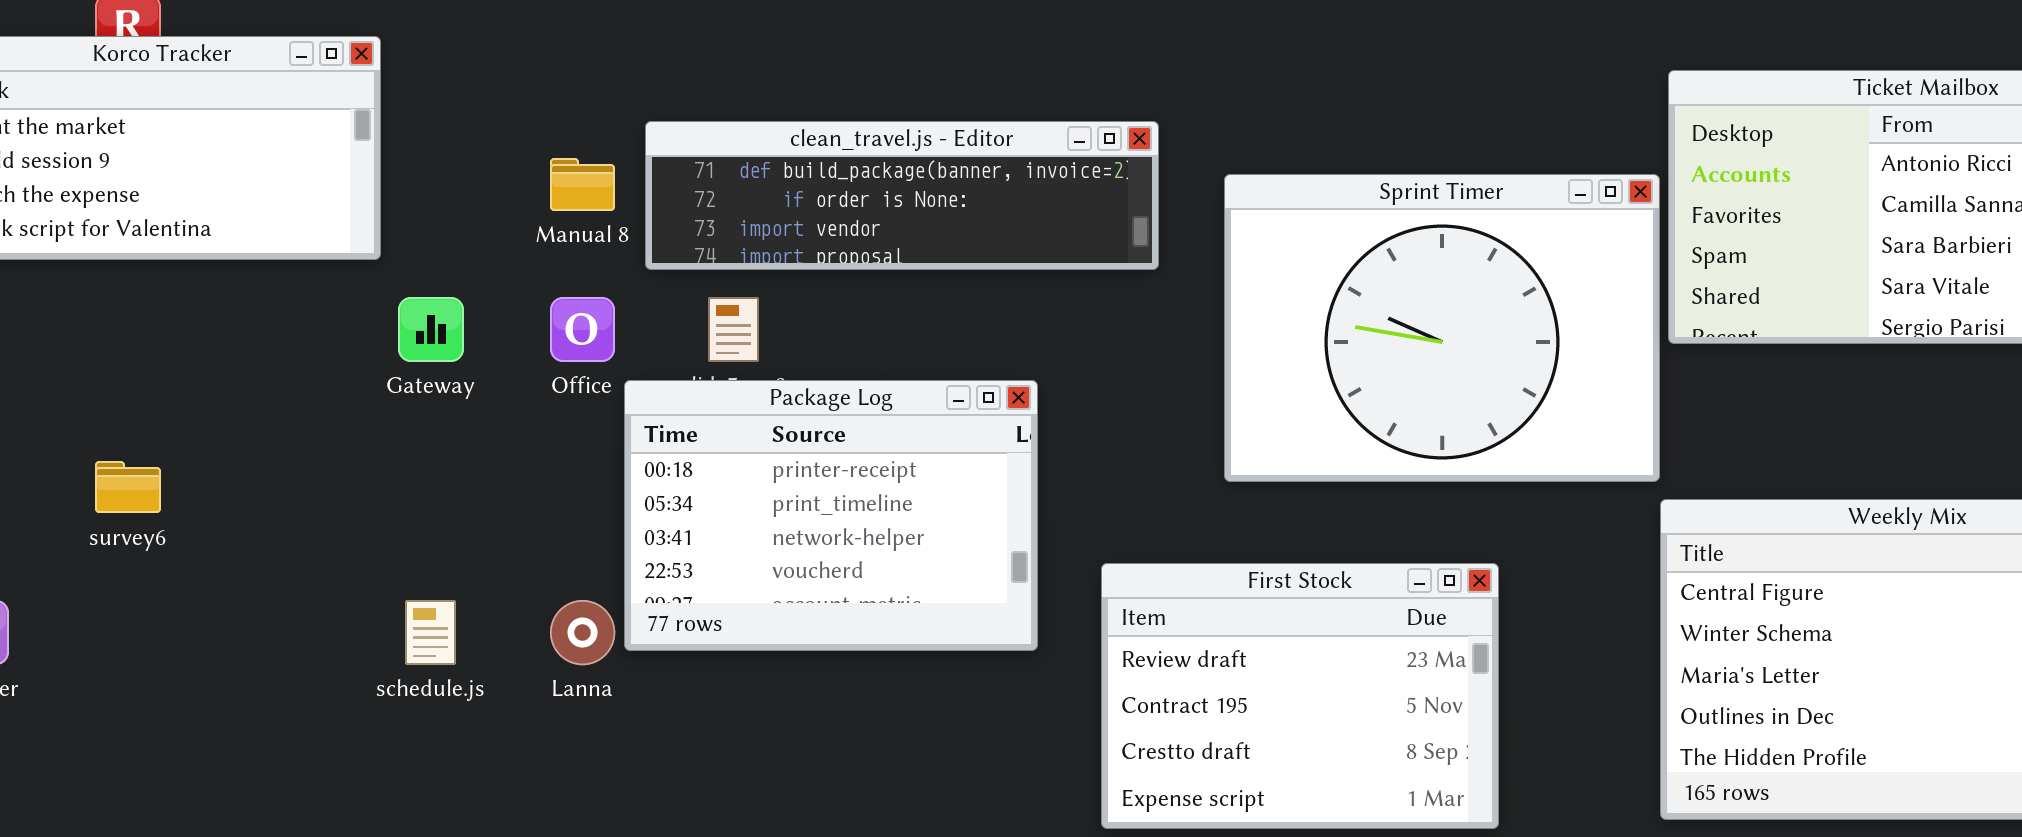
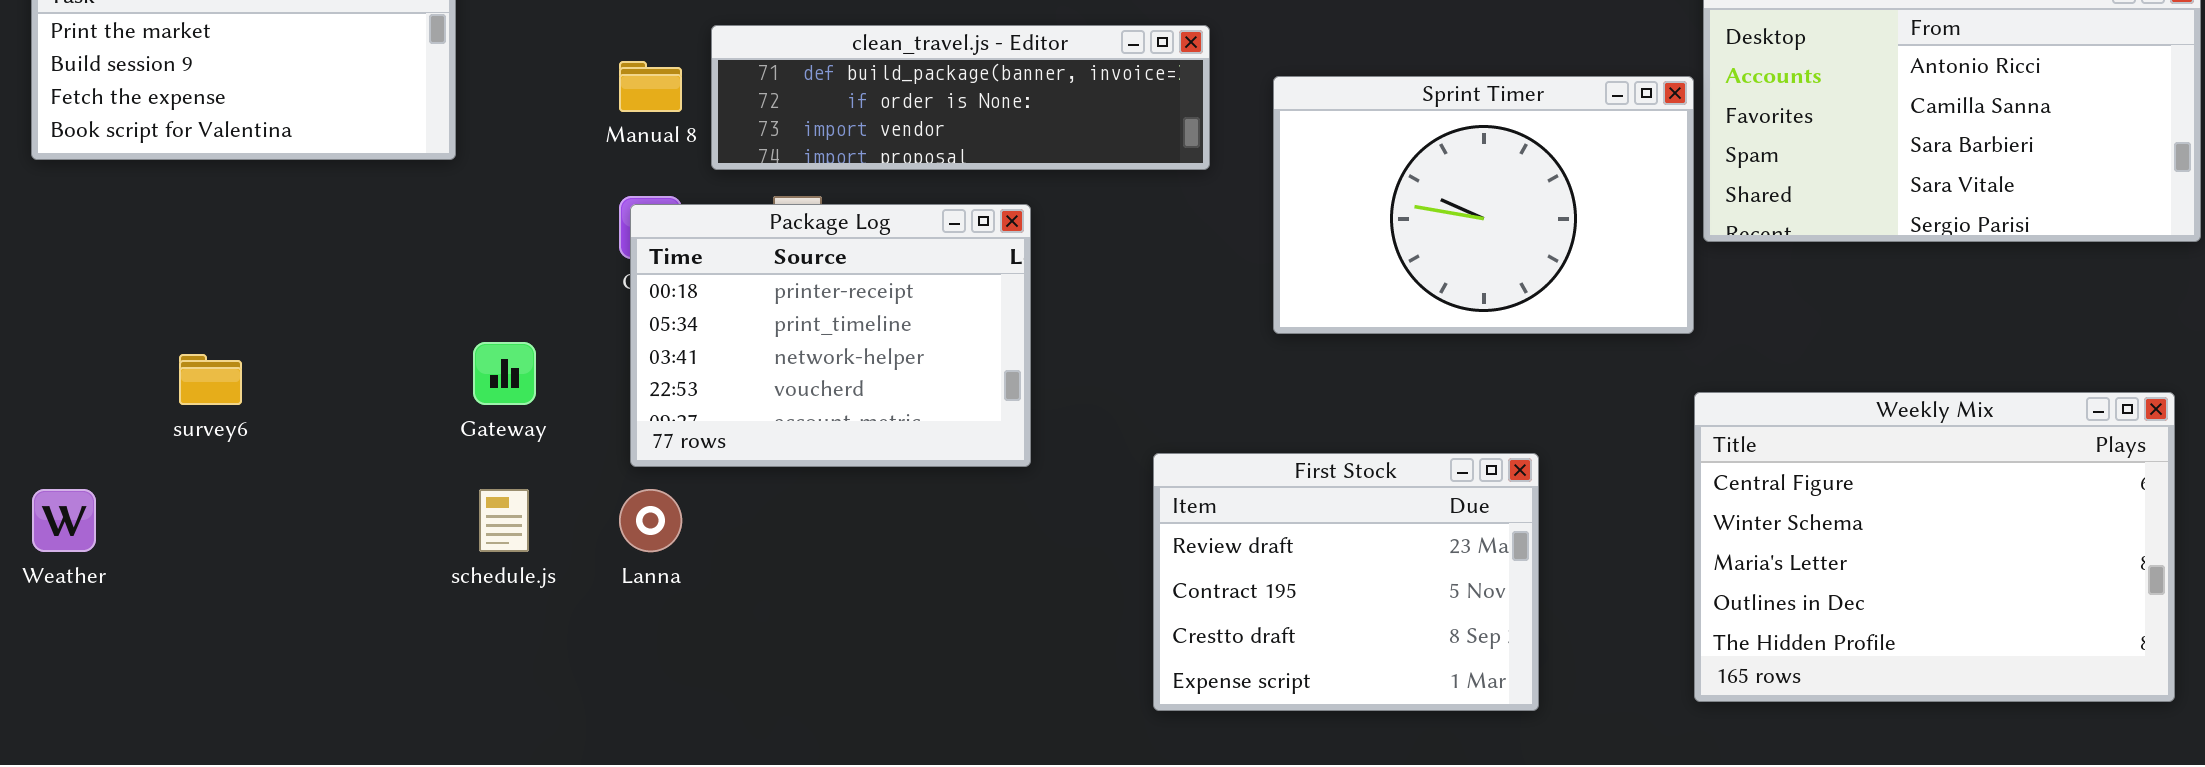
Sprint Timer: [1224,174,1660,482] -> [1273,76,1694,334], resized
Gateway: [398,297,464,362] -> [473,342,536,405], moved
Package Log: [624,380,1038,651] -> [630,204,1031,467], moved

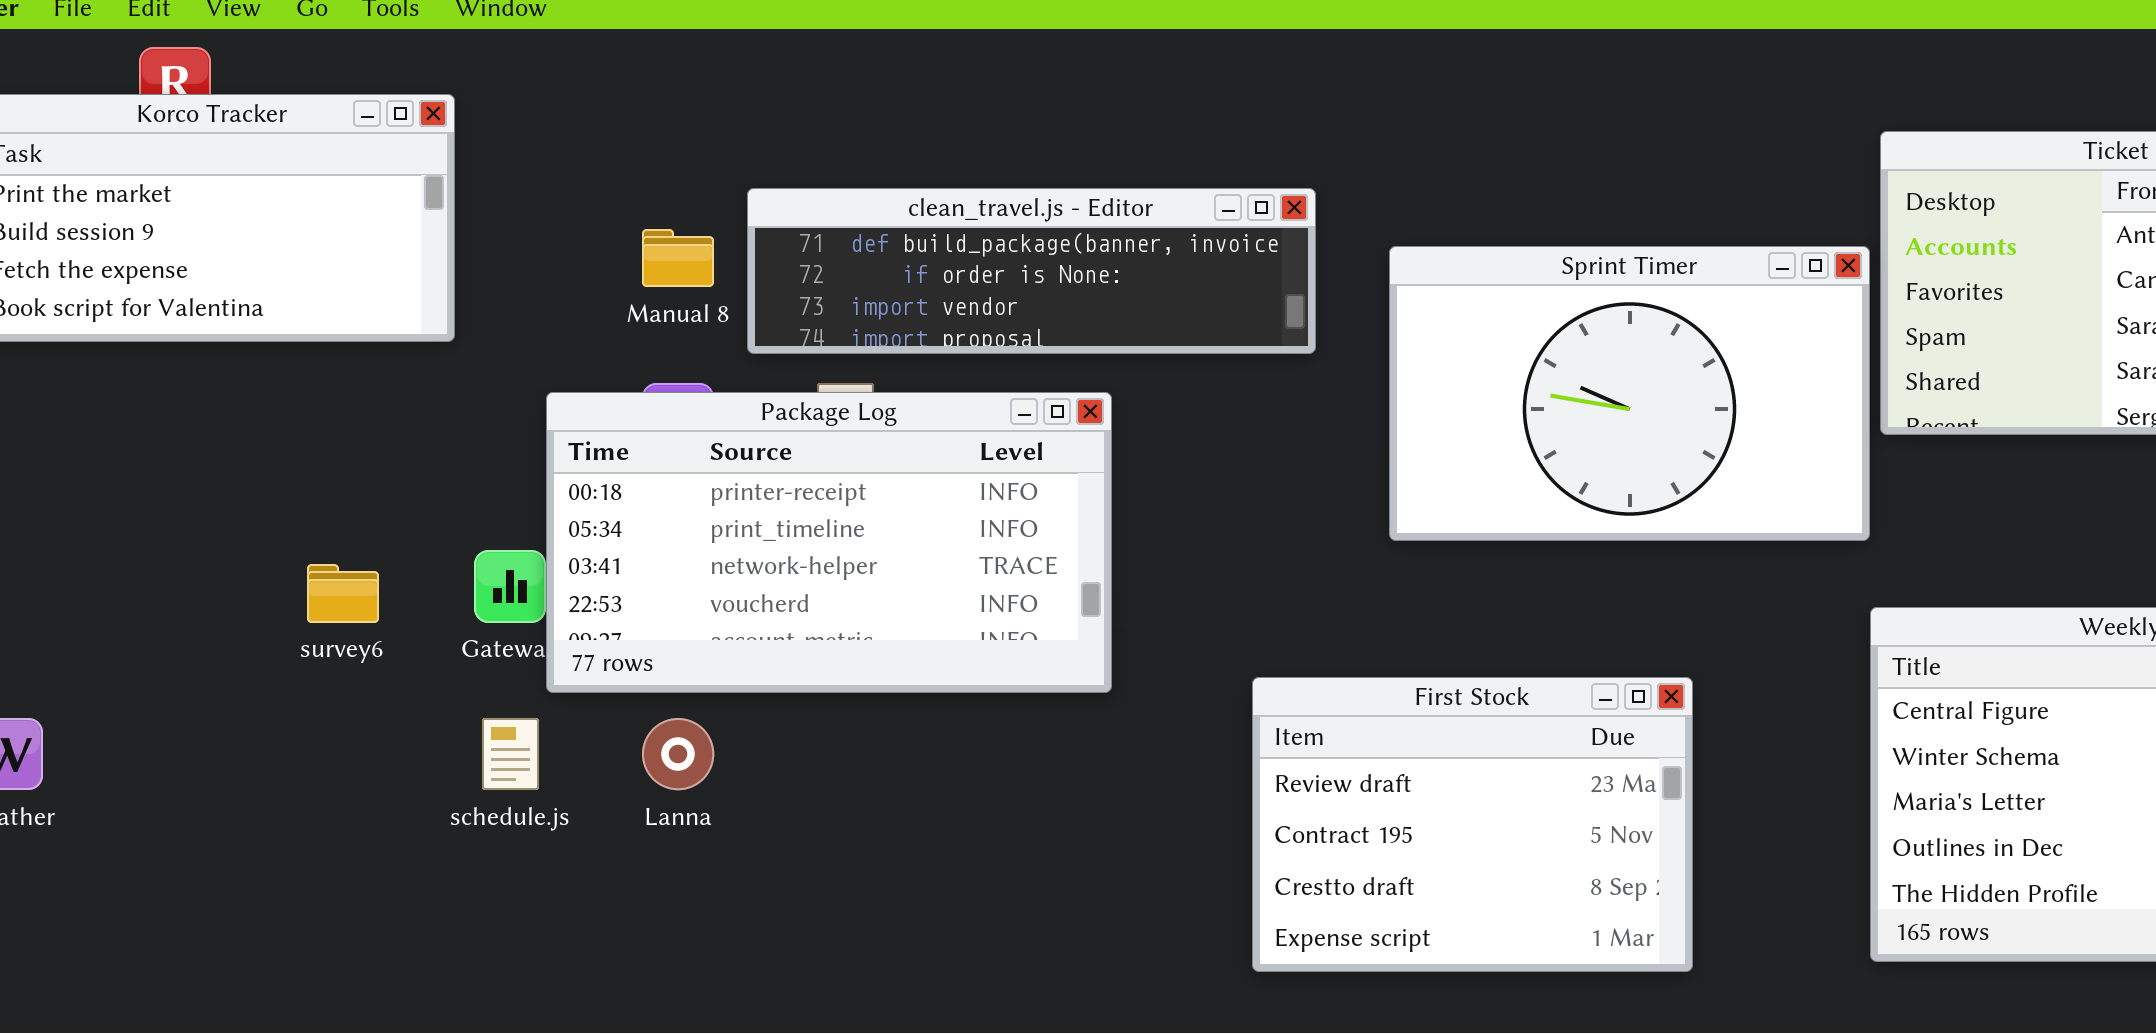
Package Log: [630,204,1031,467] -> [546,392,1112,693], resized
survey6: [179,354,242,405] -> [307,564,379,623], moved

